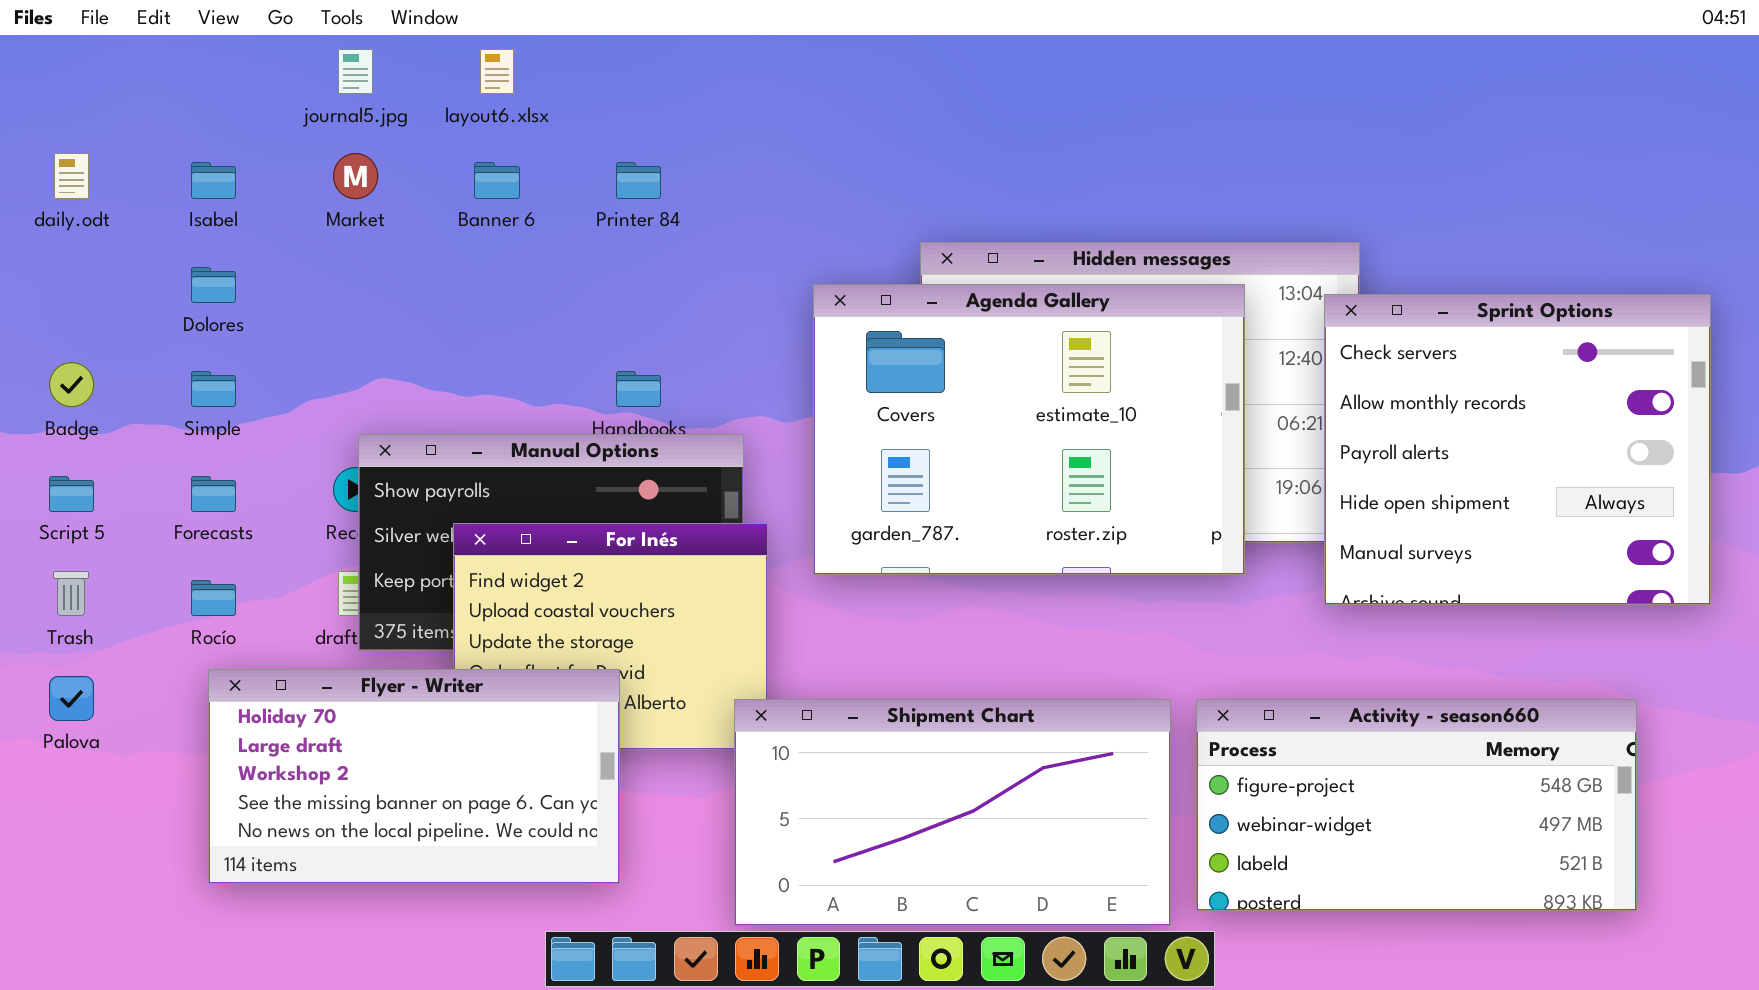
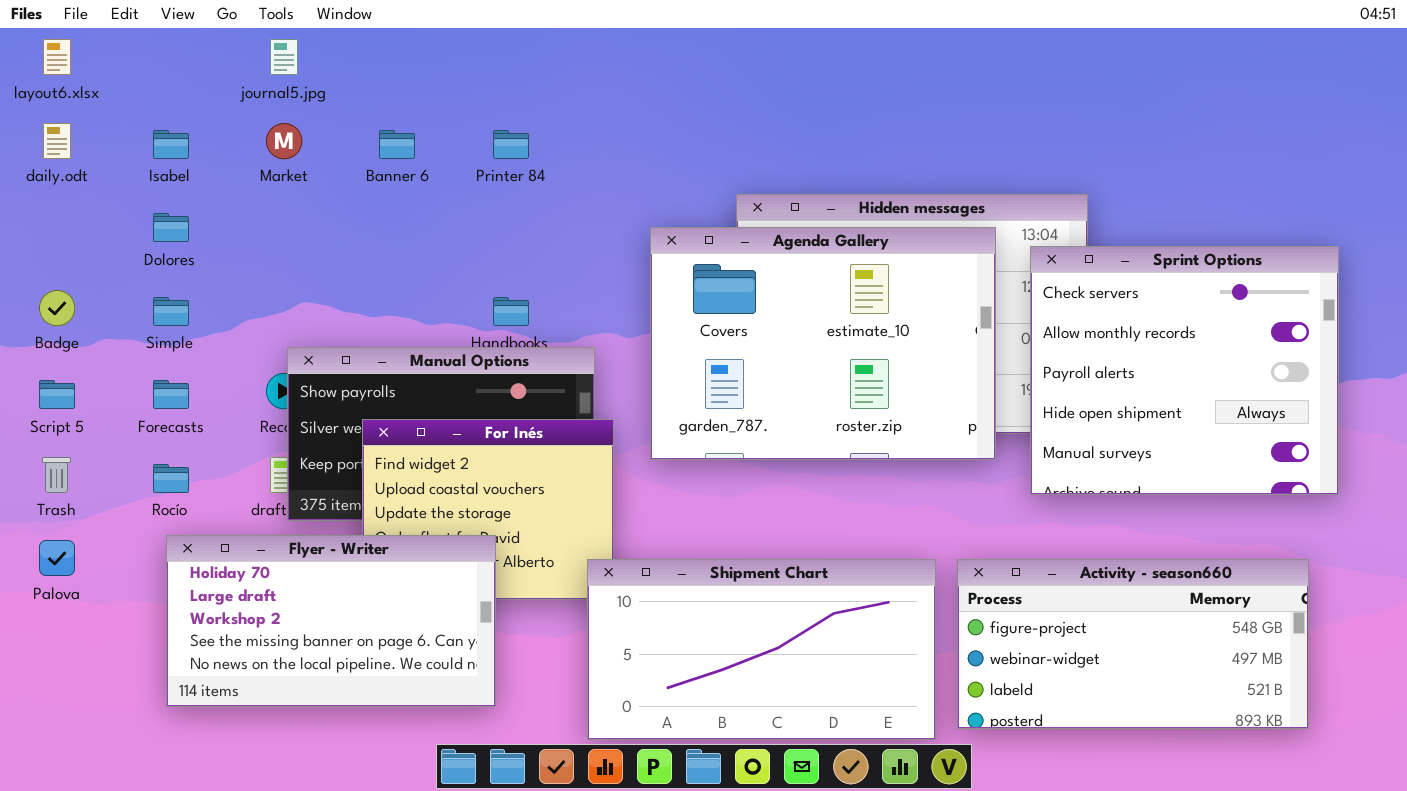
layout6.xlsx: [480,49,514,94] -> [43,39,71,75], moved
Sprint Options: [1324,294,1711,605] -> [1030,246,1339,495], moved

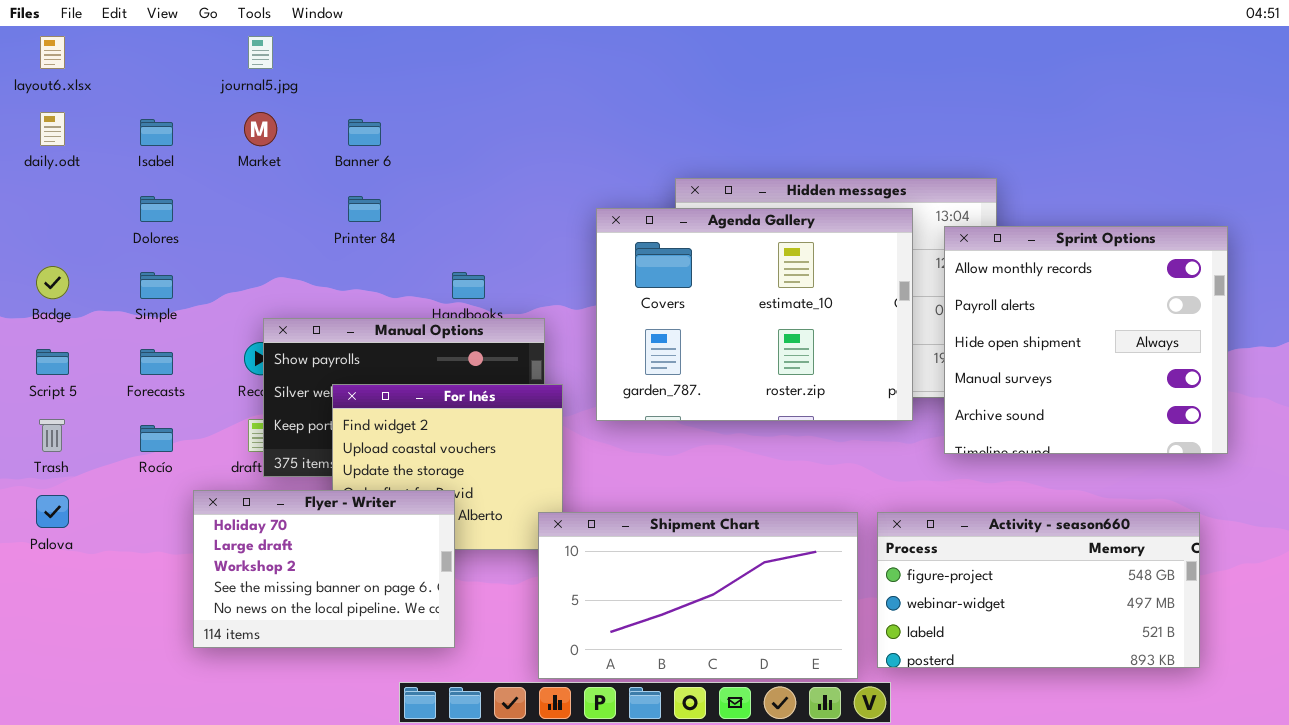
Printer 84: [493,130,529,159] -> [348,196,381,222], moved
Sprint Options: [1030,246,1339,495] -> [944,226,1228,454], scrolled down 1 row
Flyer - Writer: [166,535,496,707] -> [193,490,455,648], resized

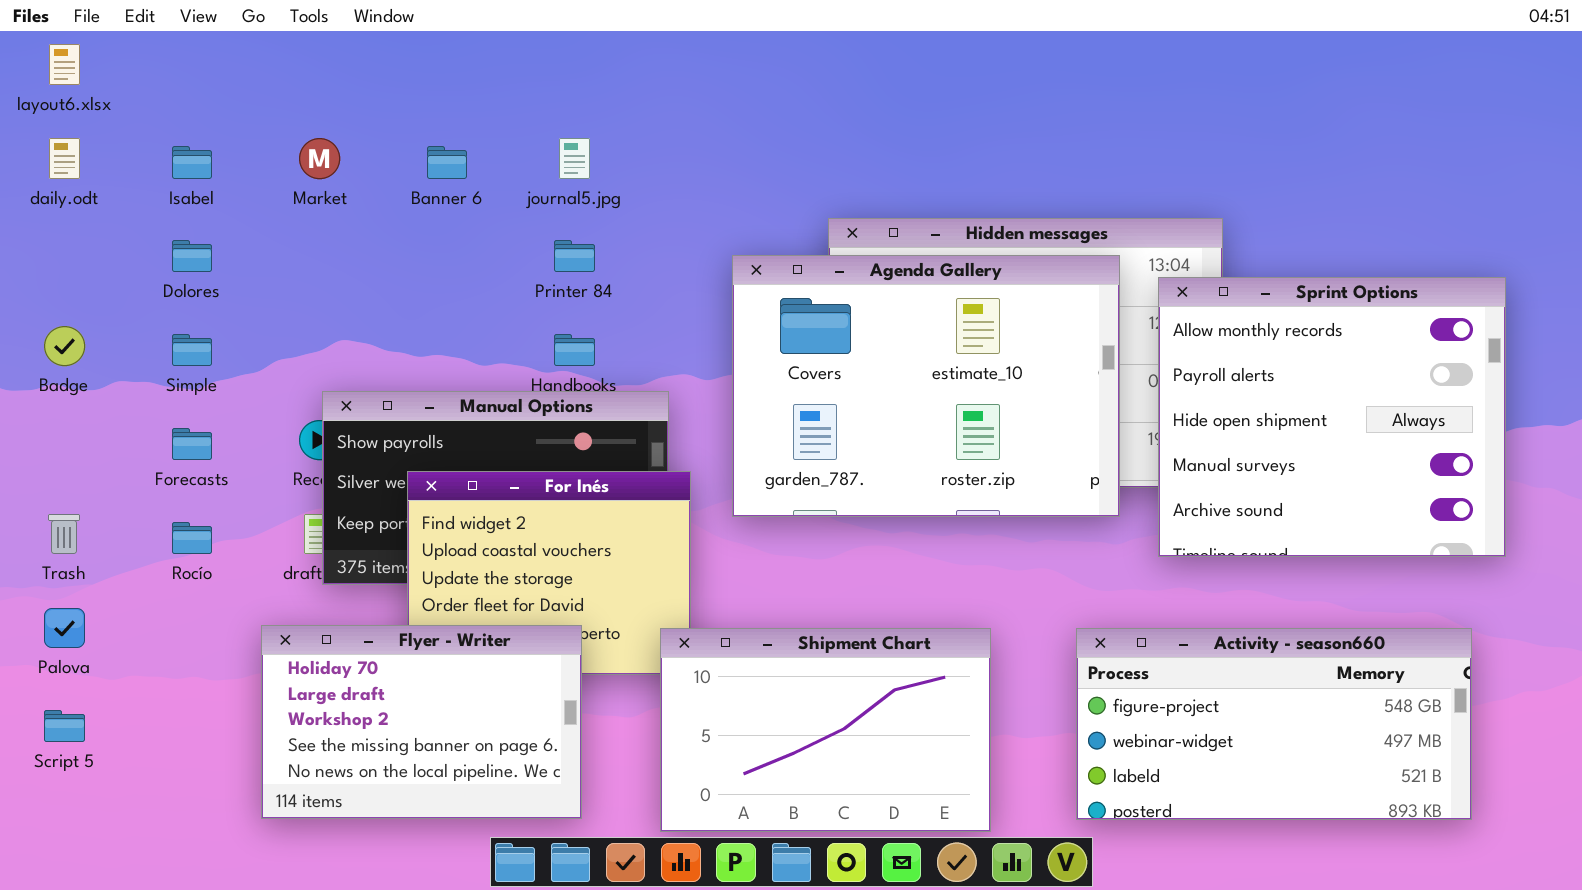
journal5.jpg: [248,36,273,69] -> [559,138,590,179], moved
Printer 84: [348,196,381,222] -> [554,240,595,272], moved
Script 5: [36,349,69,375] -> [44,710,85,742], moved
Flyer - Writer: [193,490,455,648] -> [261,625,582,819], moved
Shipment Chart: [538,512,858,679] -> [660,628,991,832], resized

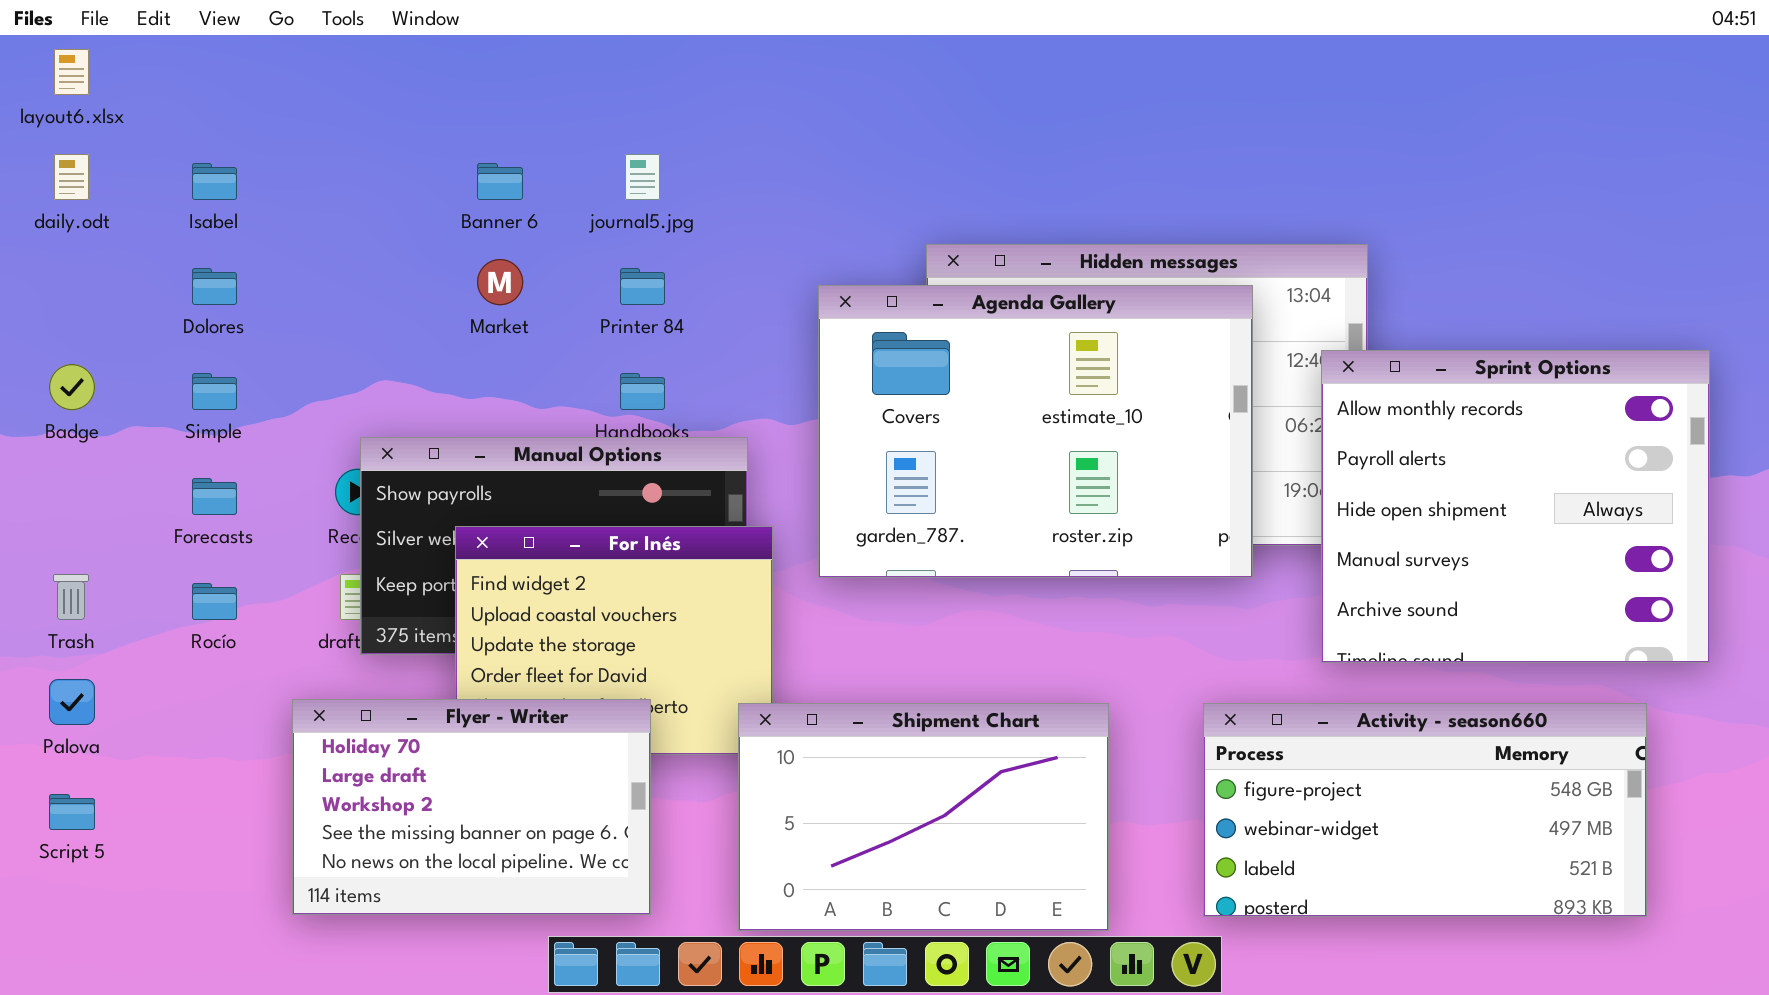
Market: [299,138,340,179] -> [477,259,523,305], moved
Sprint Options: [1158,277,1506,557] -> [1321,350,1710,663], moved

